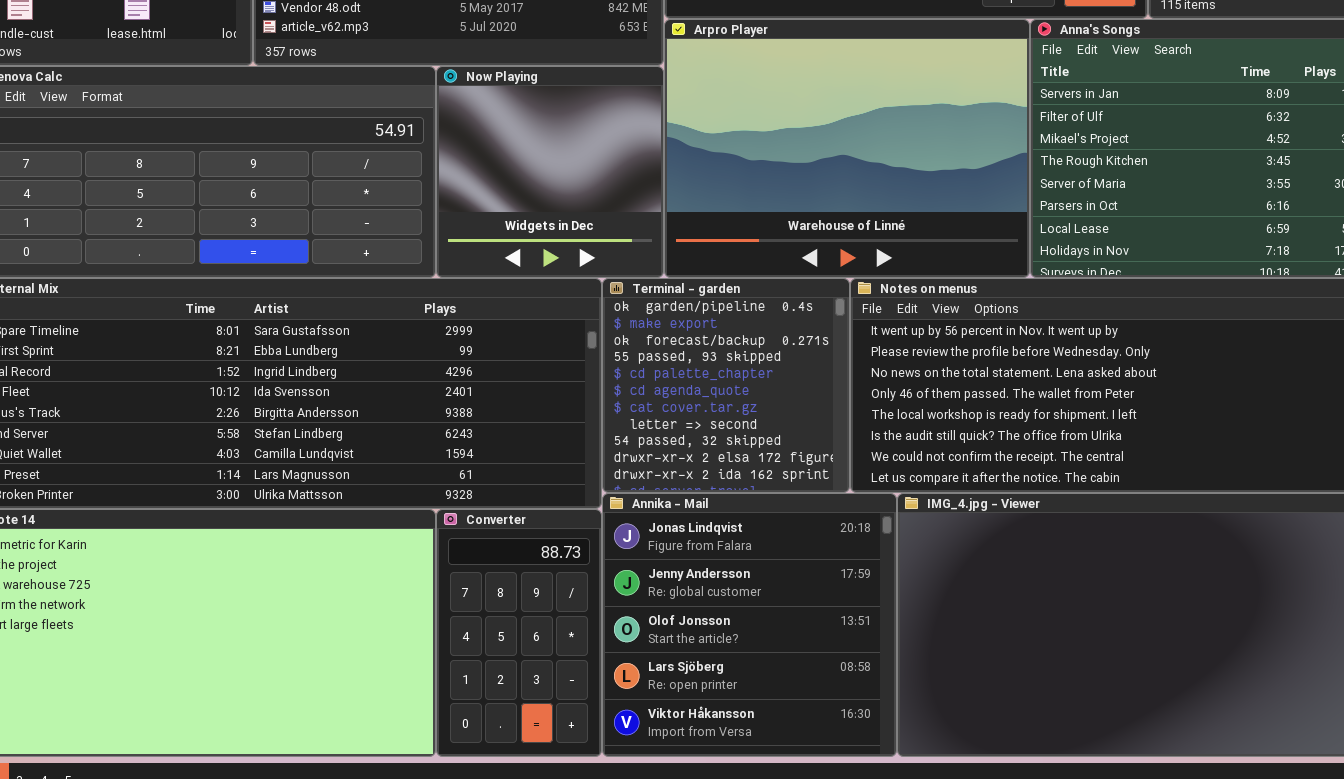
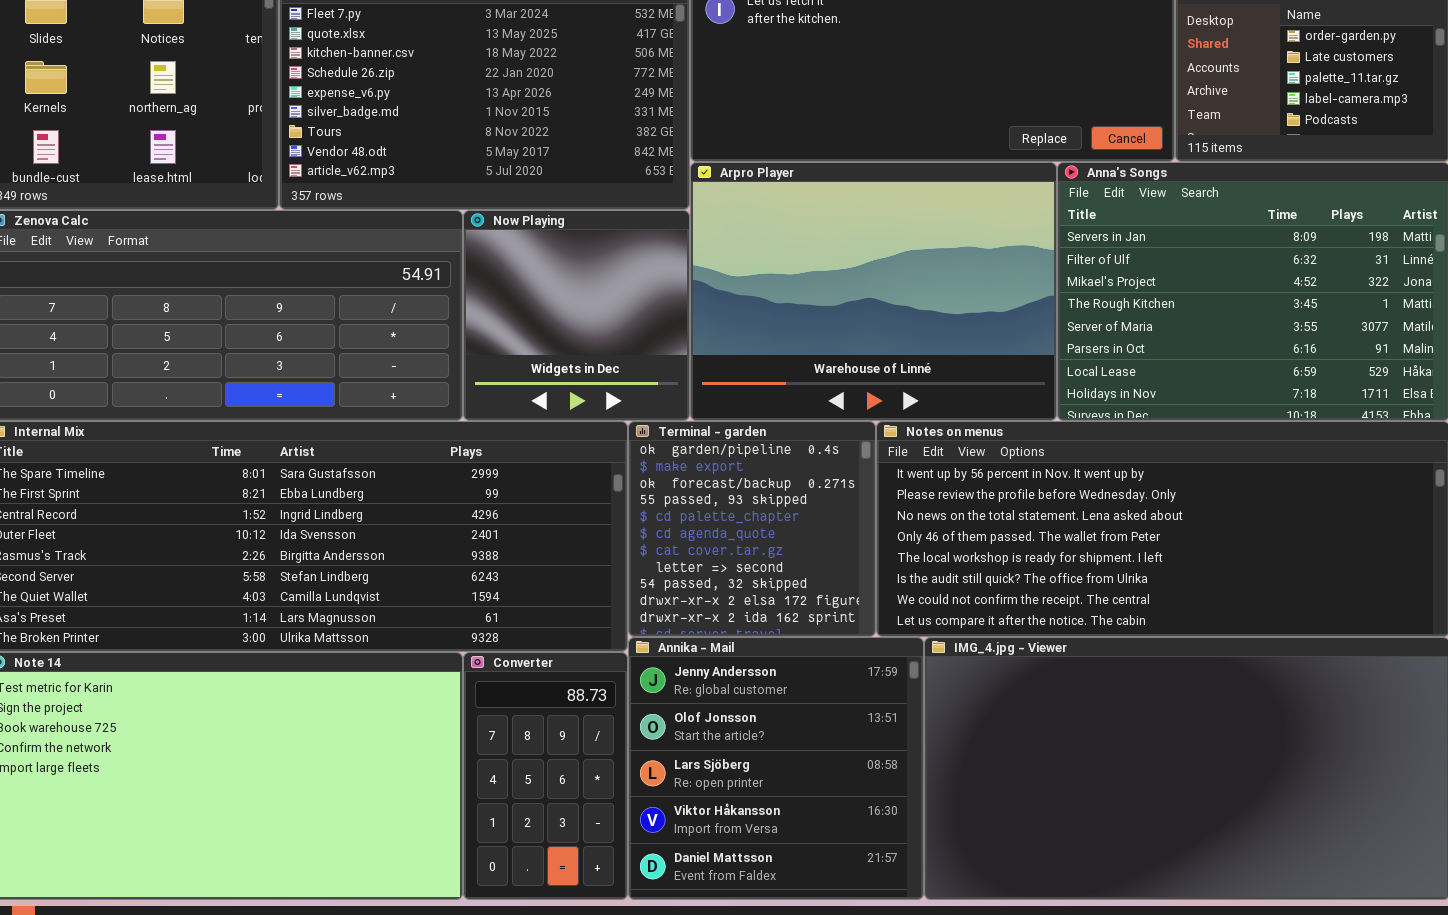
Annika - Mail: [602,493,897,757] -> [628,637,924,900], scrolled down 1 row

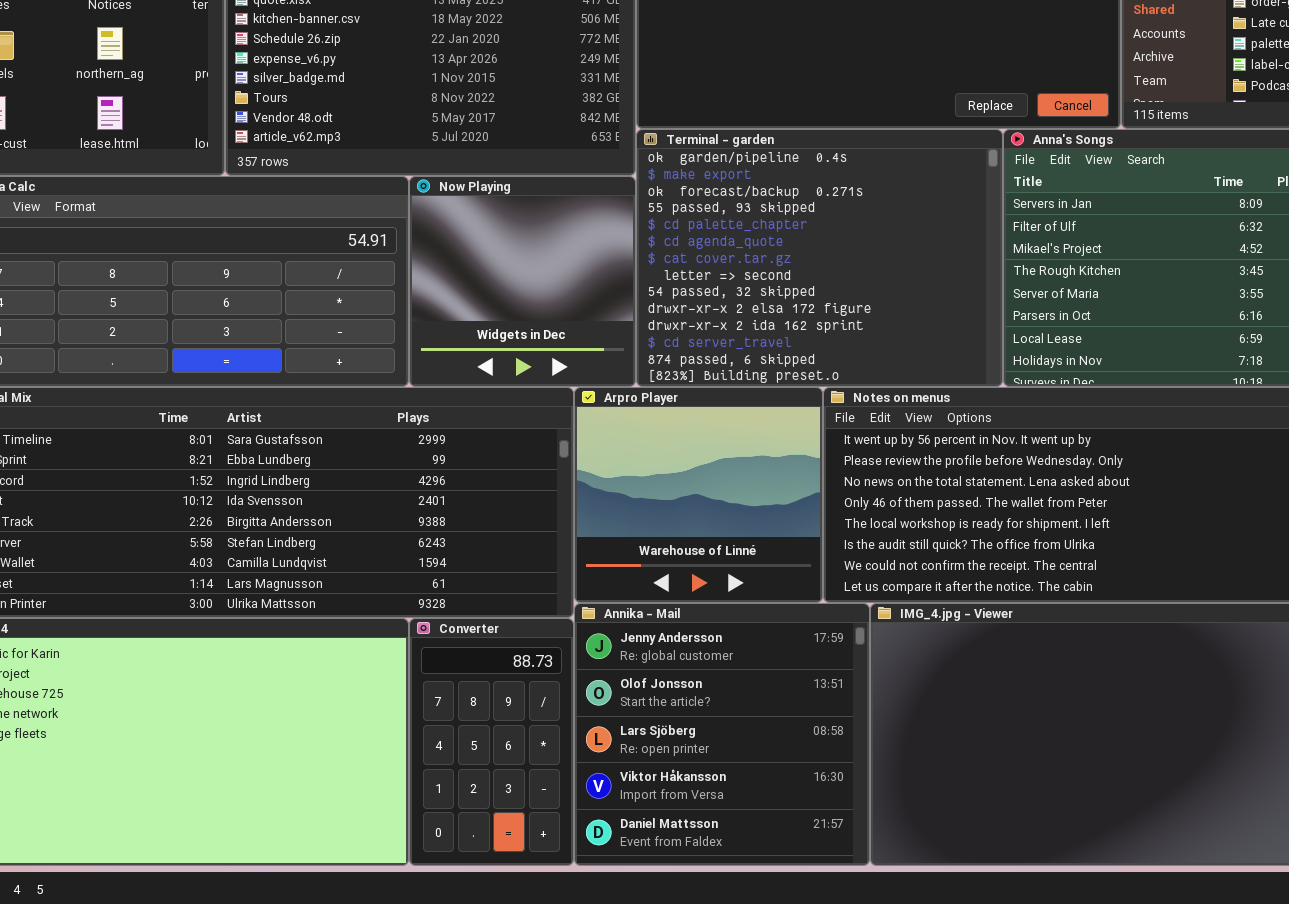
Arpro Player: [690,162,1057,421] -> [574,387,823,603], moved, resized
Terminal - garden: [628,421,876,637] -> [636,129,1003,387], moved, resized

